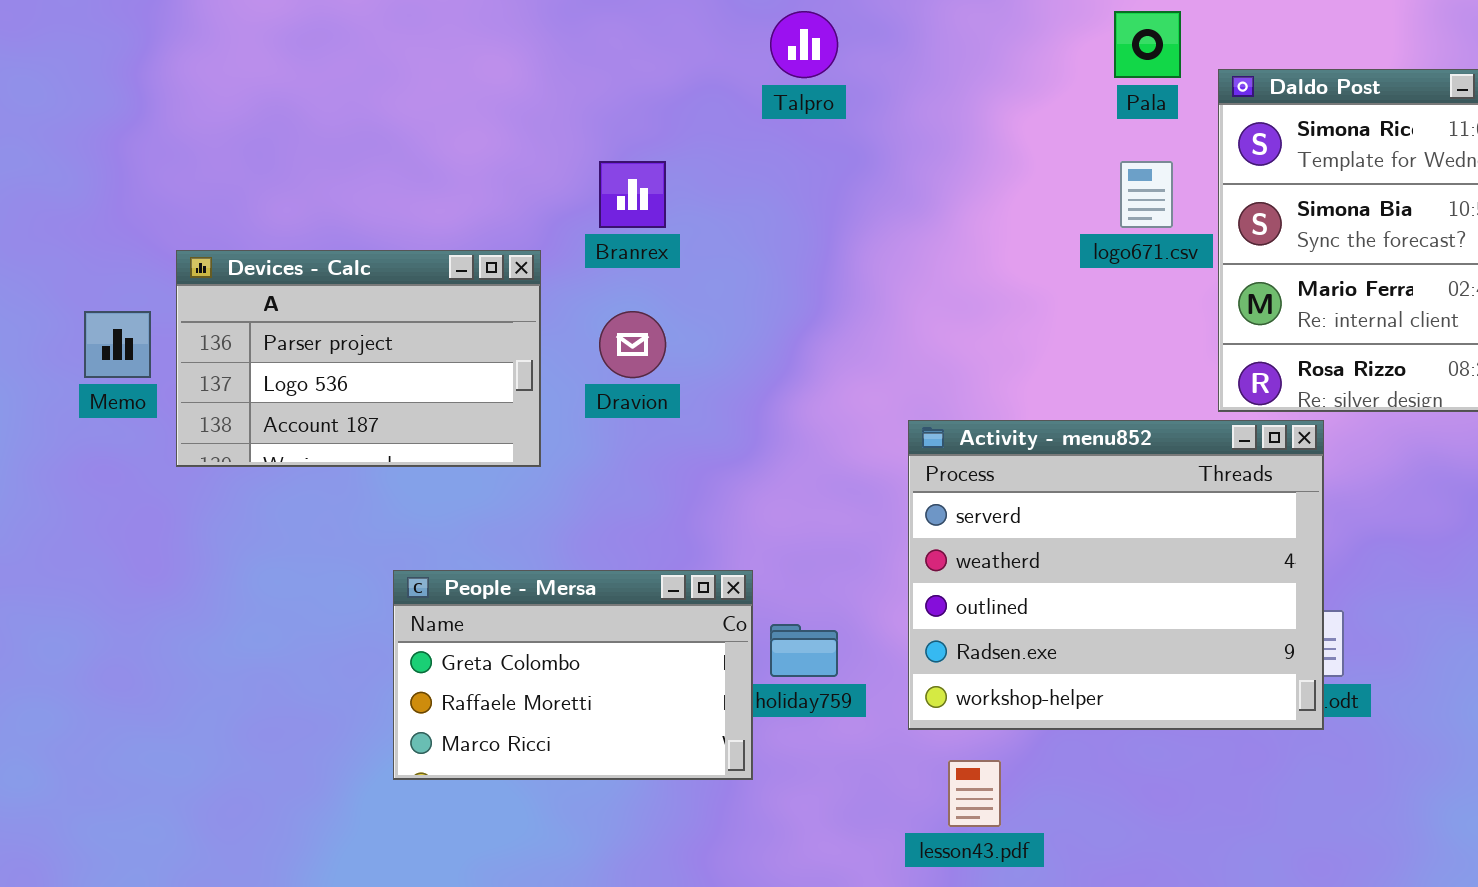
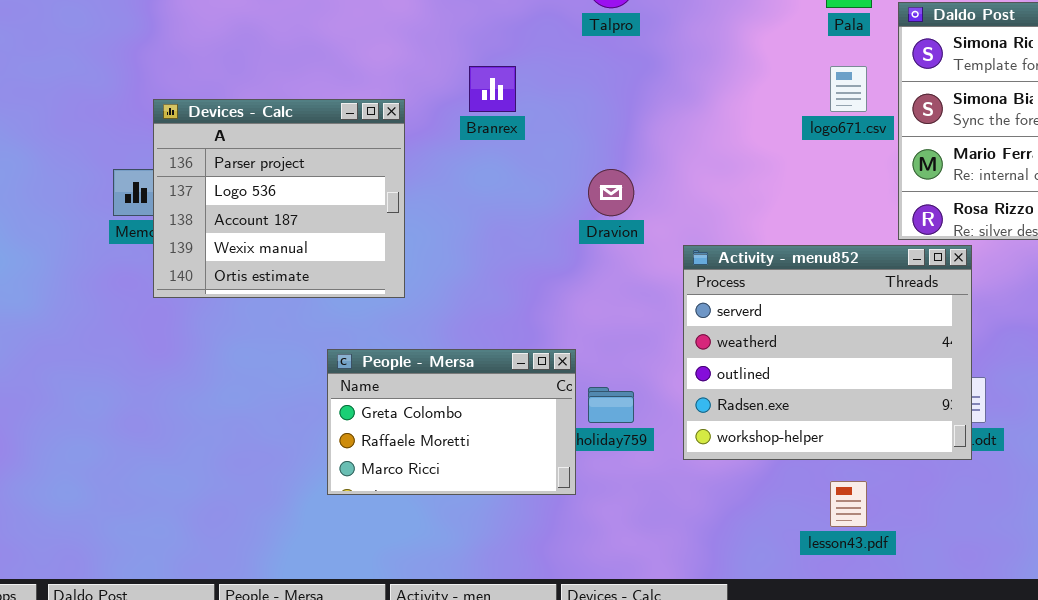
Devices - Calc: [176,250,541,467] -> [153,99,405,298], moved, resized
Dravion: [599,311,666,378] -> [588,169,634,216], moved
lesson43.pdf: [948,760,1001,827] -> [830,481,867,527], moved

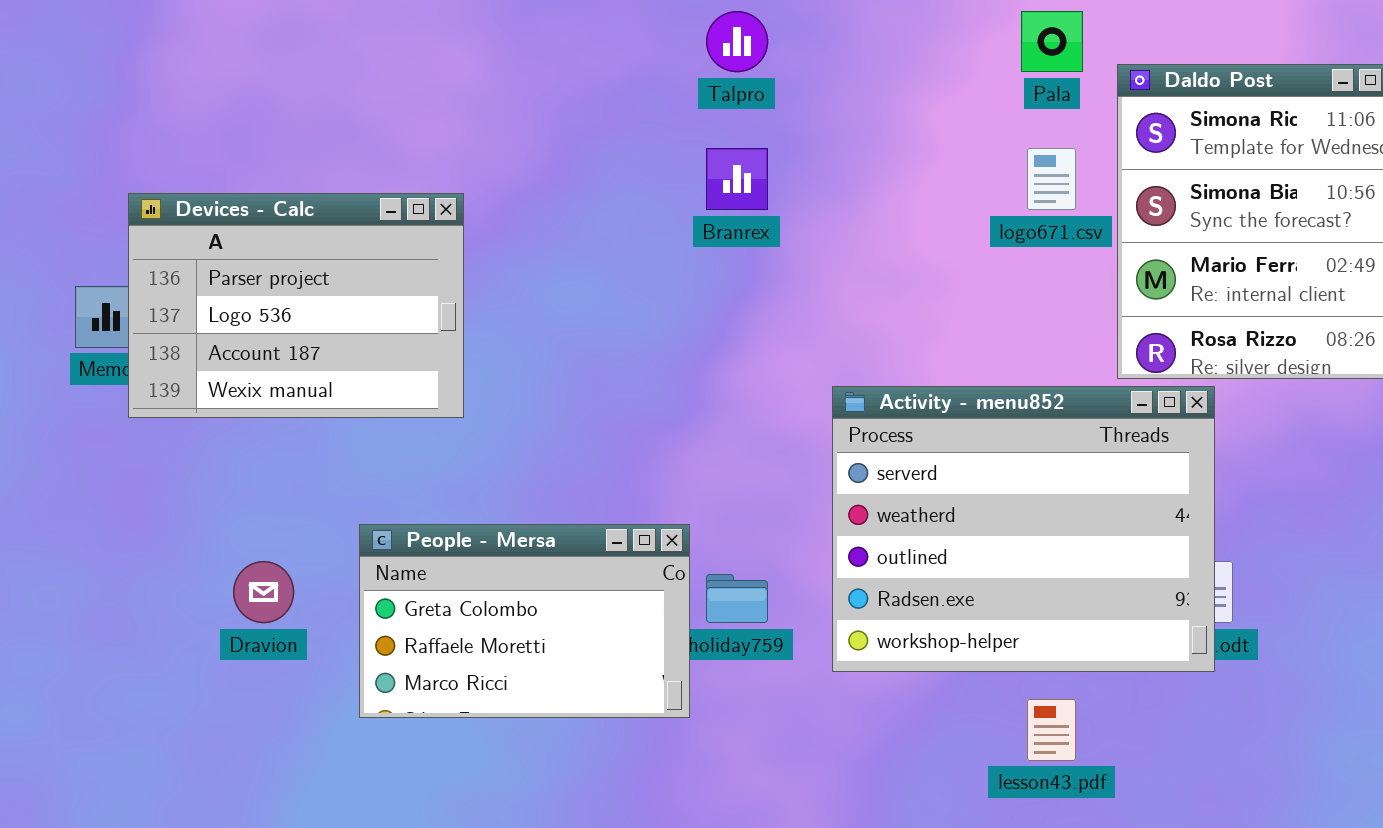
Branrex: [469,66,516,112] -> [706,148,768,210], moved
Devices - Calc: [153,99,405,298] -> [128,193,464,418], resized
Dravion: [588,169,634,216] -> [233,561,294,623], moved

